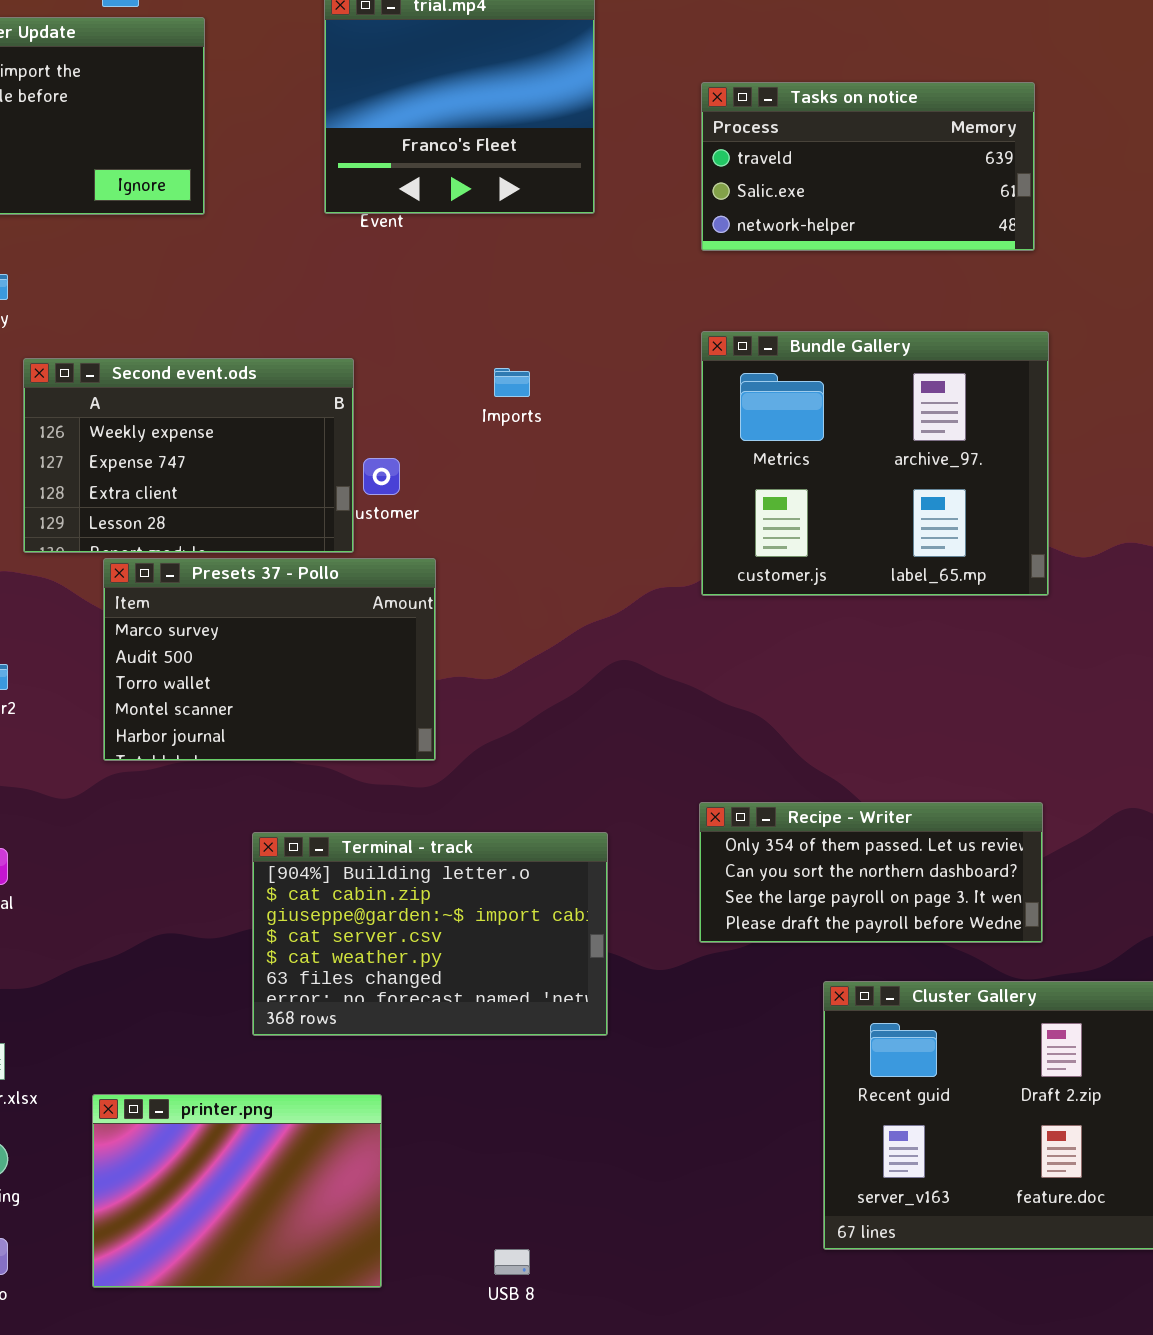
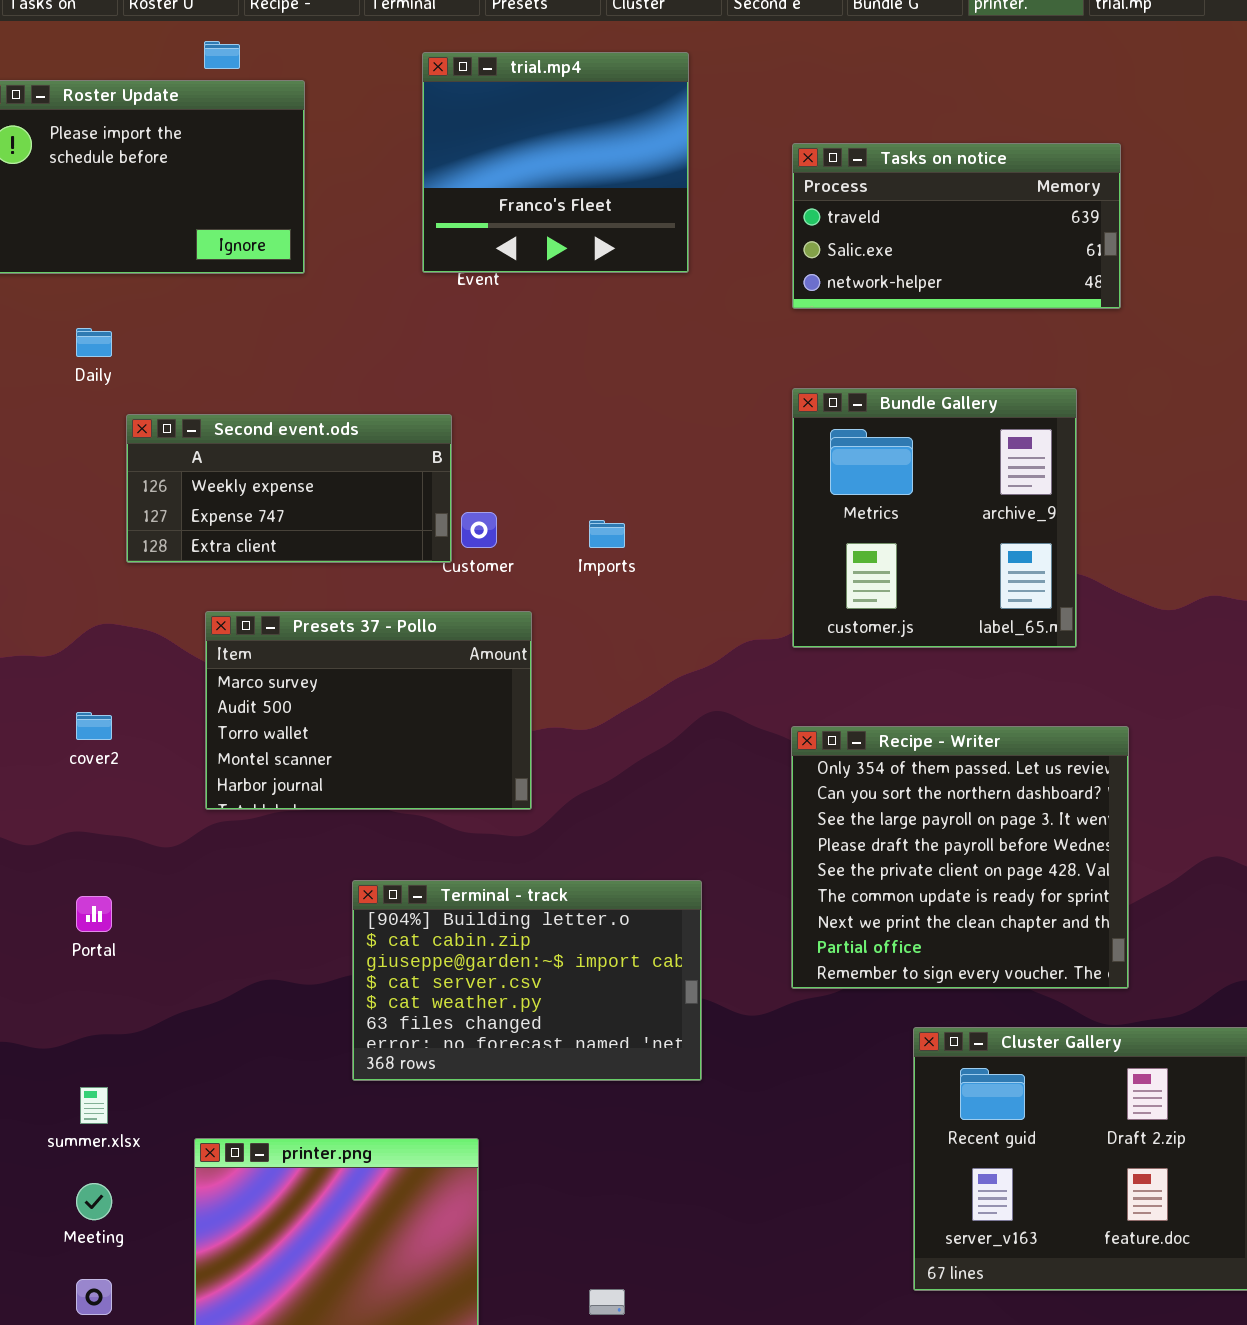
Bundle Gallery: [701,331,1049,596] -> [792,388,1077,648], resized
Second event.ods: [23,358,354,553] -> [126,414,452,563], resized
Imports: [494,368,530,397] -> [589,520,625,548], moved
Recipe - Writer: [699,802,1043,943] -> [791,726,1129,989], resized

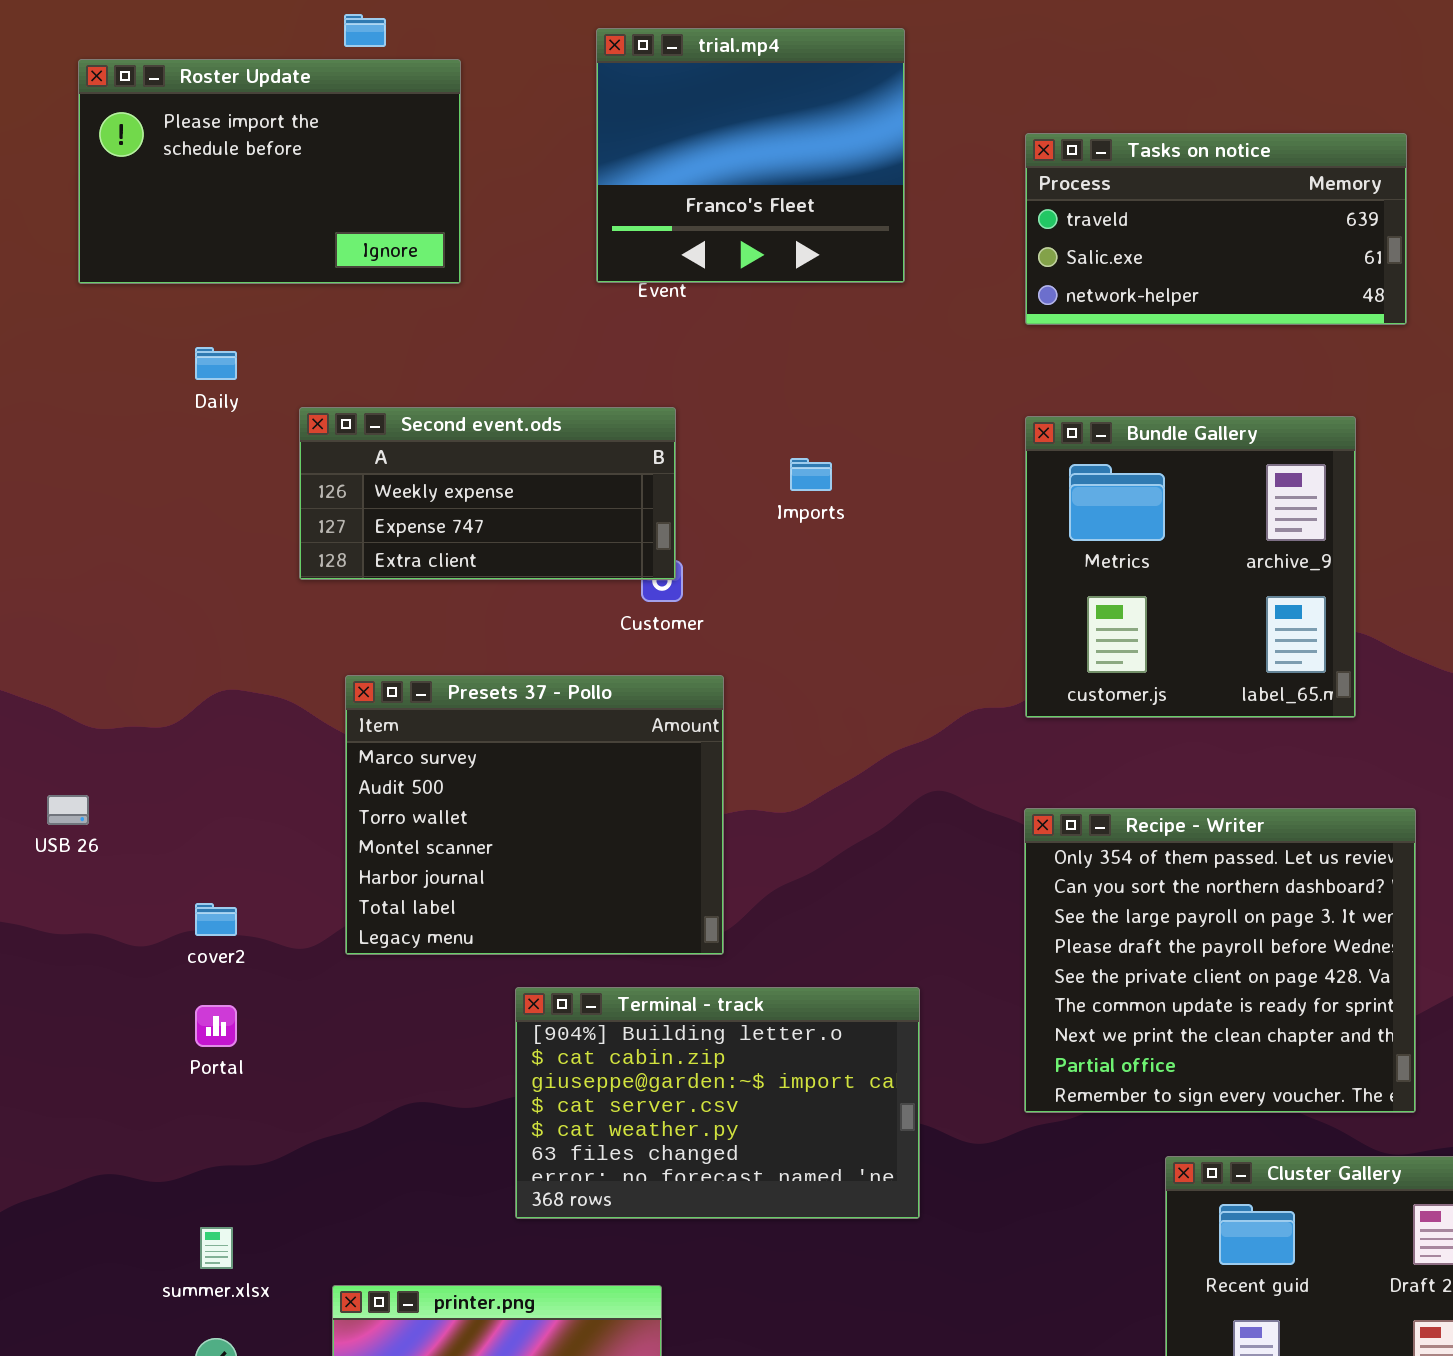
Second event.ods: [126,414,452,563] -> [299,407,676,580], moved
Imports: [589,520,625,548] -> [790,458,832,491], moved
Presets 37 - Pollo: [205,611,532,810] -> [345,675,724,955], resized
cover2: [76,712,112,740] -> [195,903,237,936], moved

